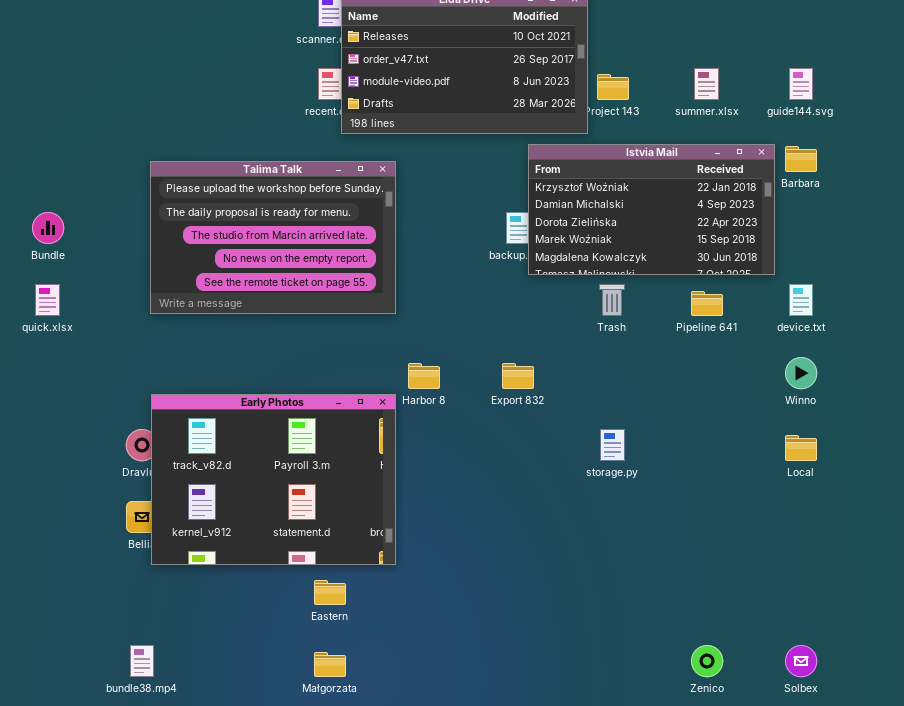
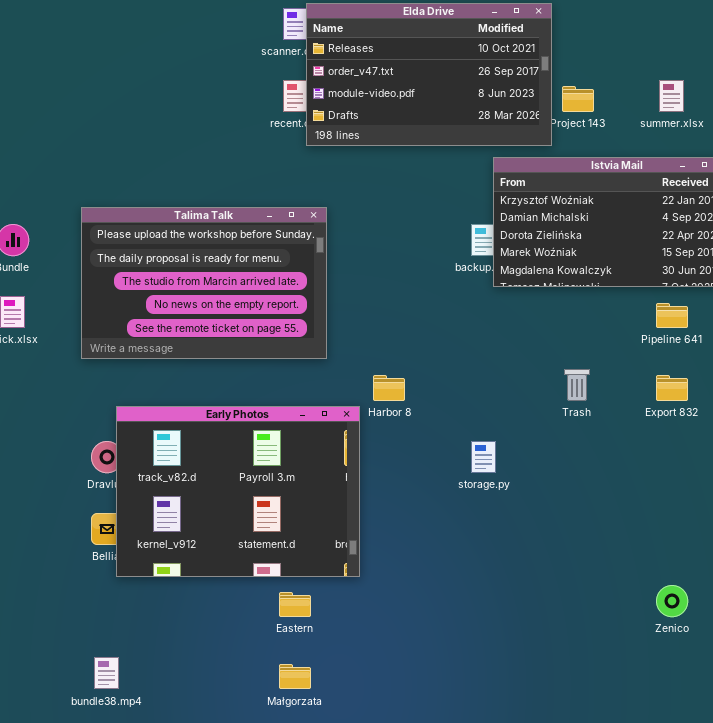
Talima Talk: [150,161,396,314] -> [81,207,327,359], moved
Trash: [599,284,625,316] -> [564,369,590,401], moved
Export 832: [502,363,534,389] -> [656,375,688,401], moved
storage.py: [600,429,625,461] -> [471,441,496,473], moved
Zenico: [691,645,723,677] -> [656,585,688,617], moved

